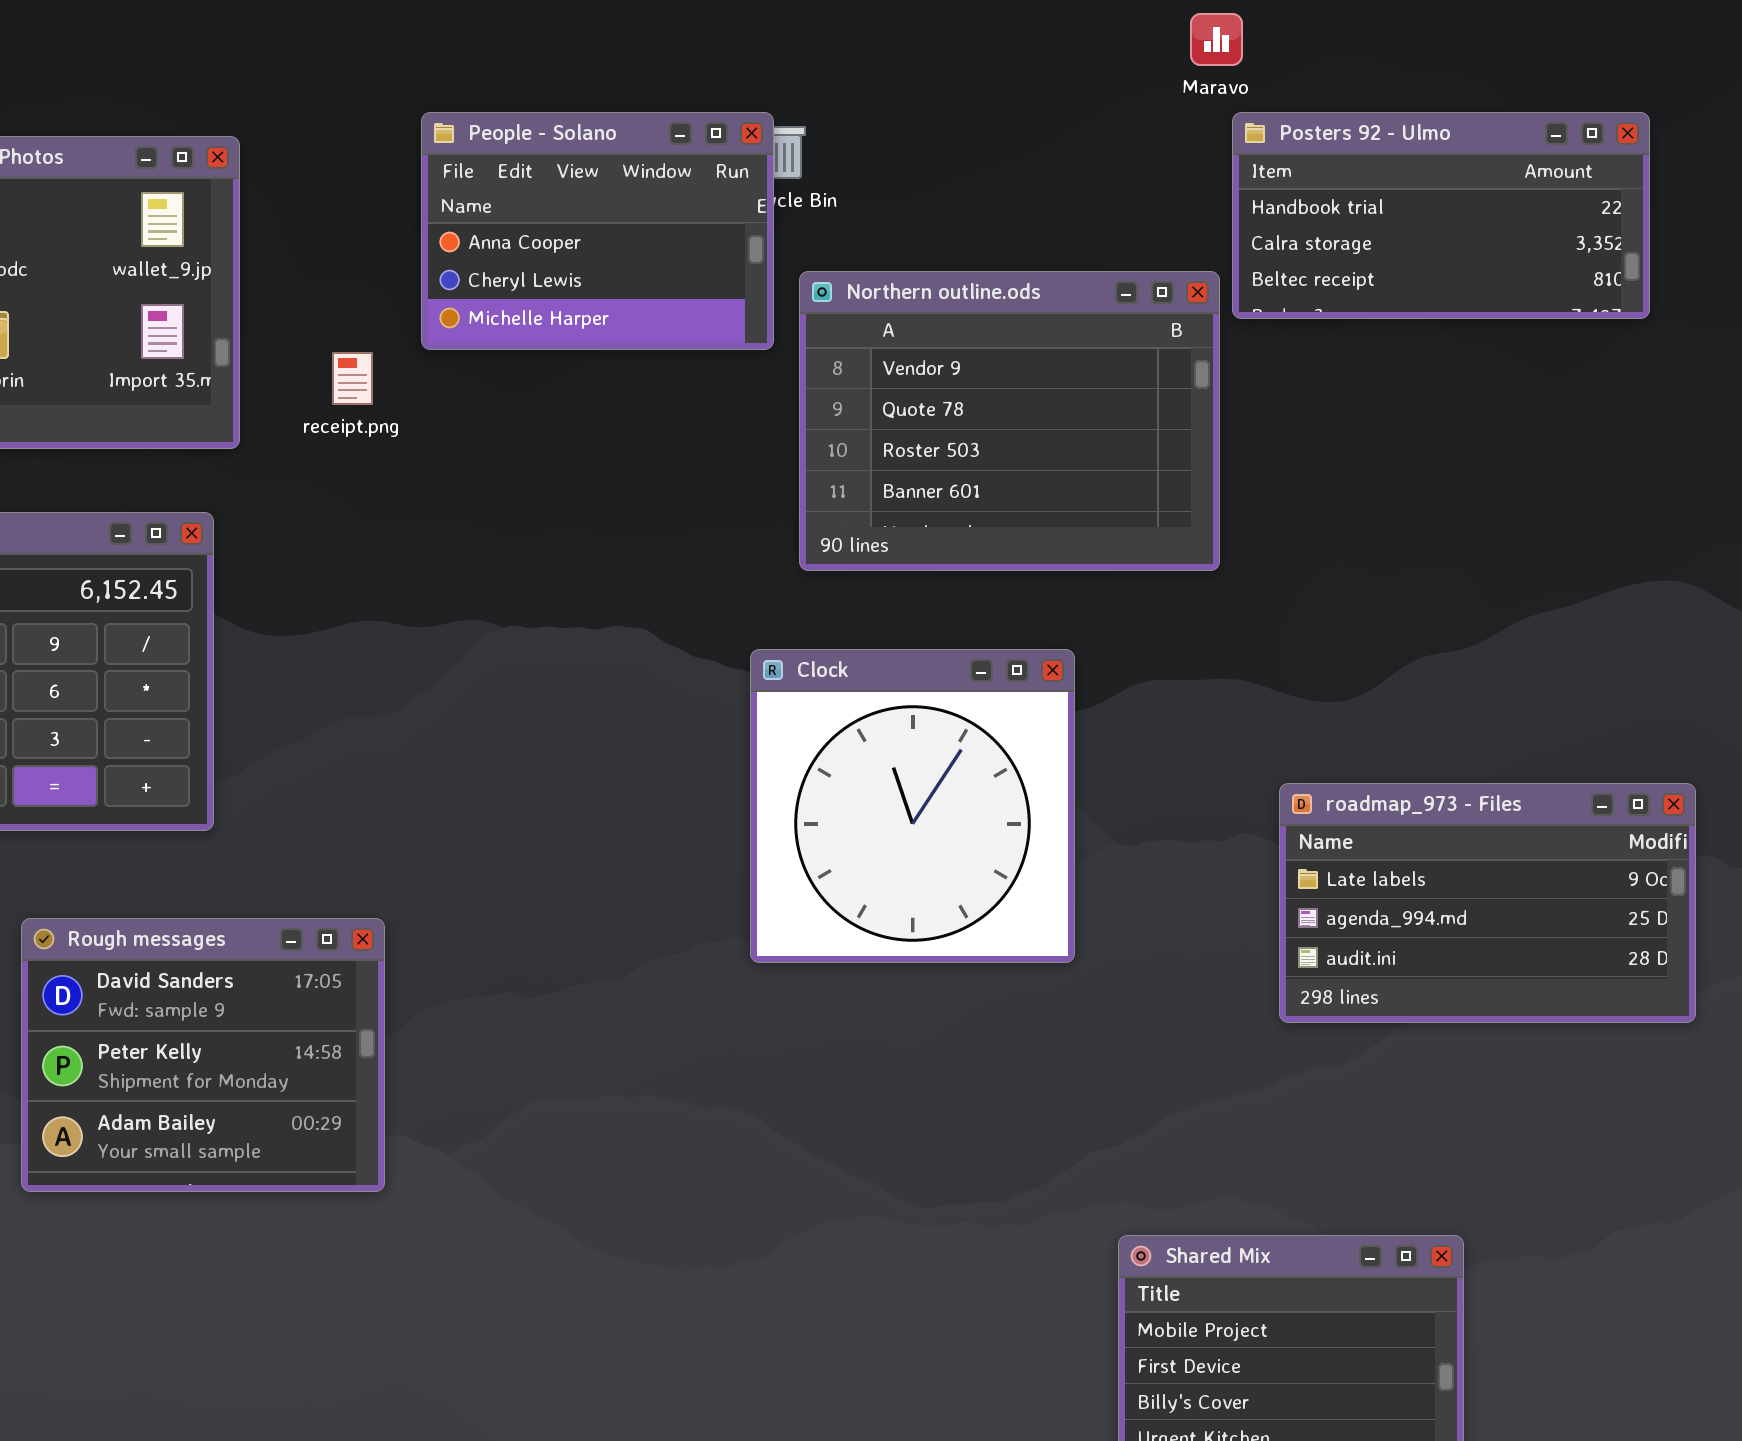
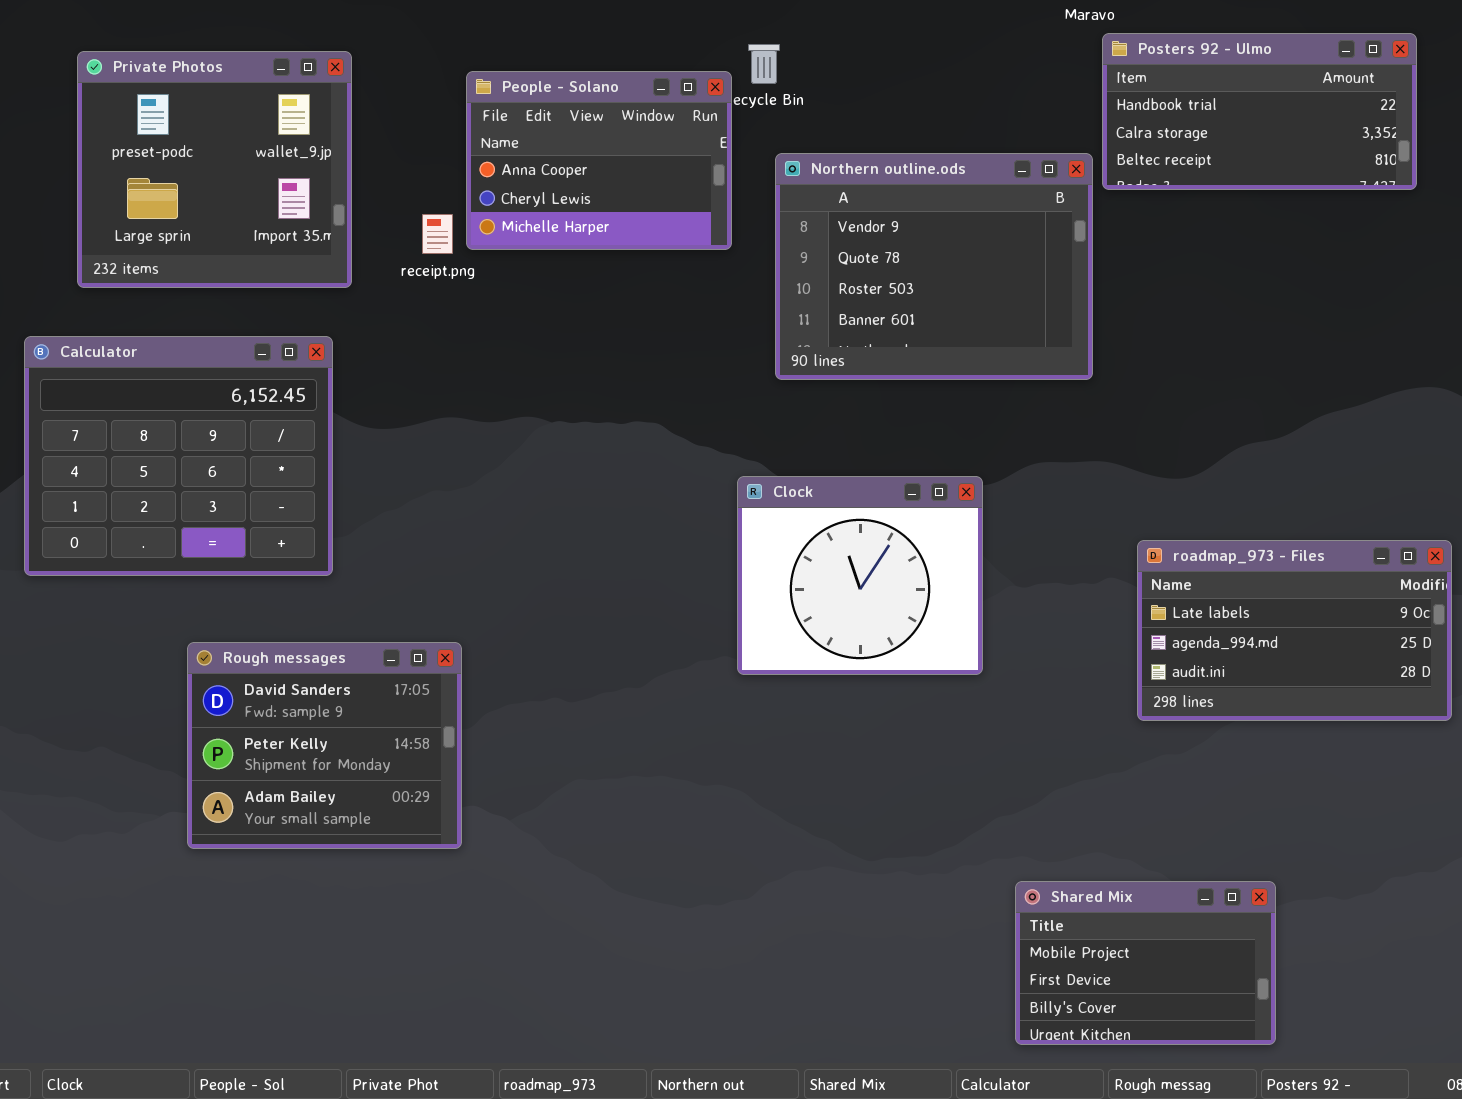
People - Solano: [421,112,774,350] -> [466,71,732,250], moved
Clock: [750,649,1075,963] -> [737,476,983,675], resized

